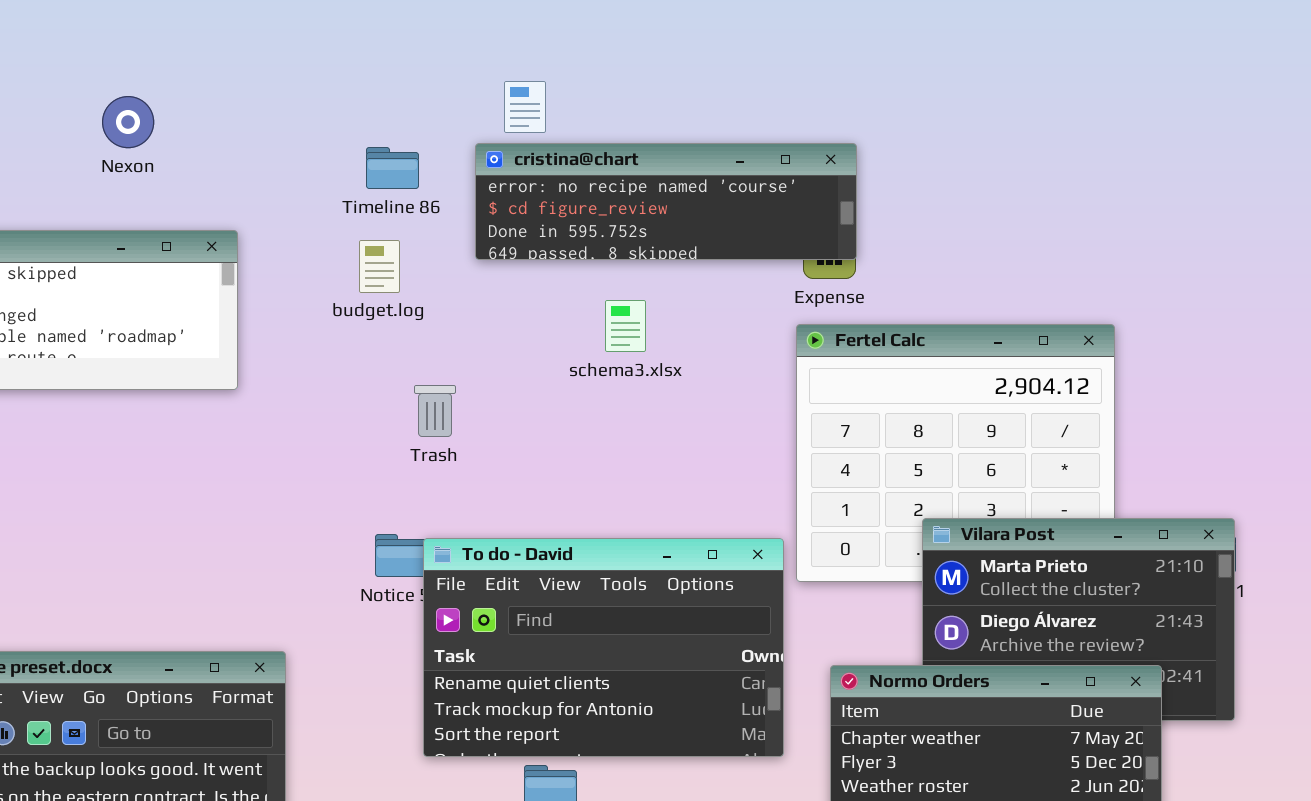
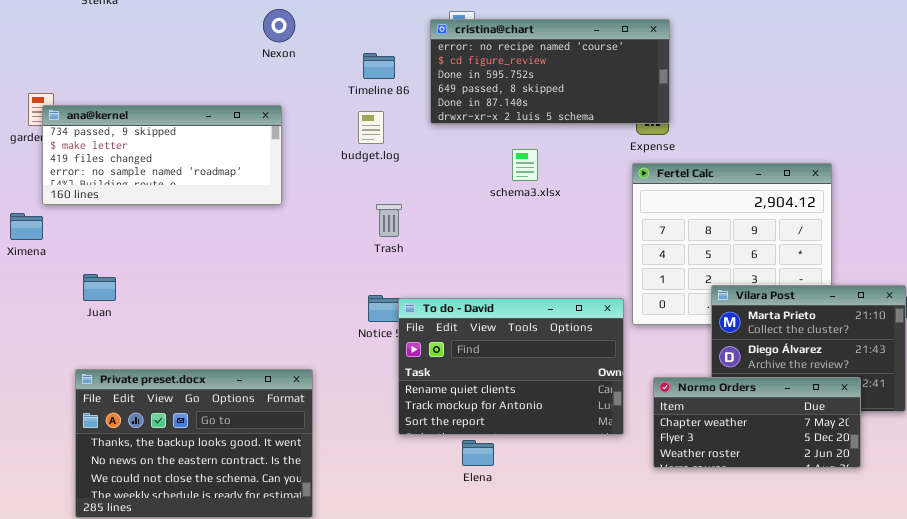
Nexon: [102,96,154,148] -> [263,9,295,42], moved
cristina@chart: [475,143,857,260] -> [430,19,670,124], resized
Trash: [414,385,456,437] -> [376,204,402,237], moved

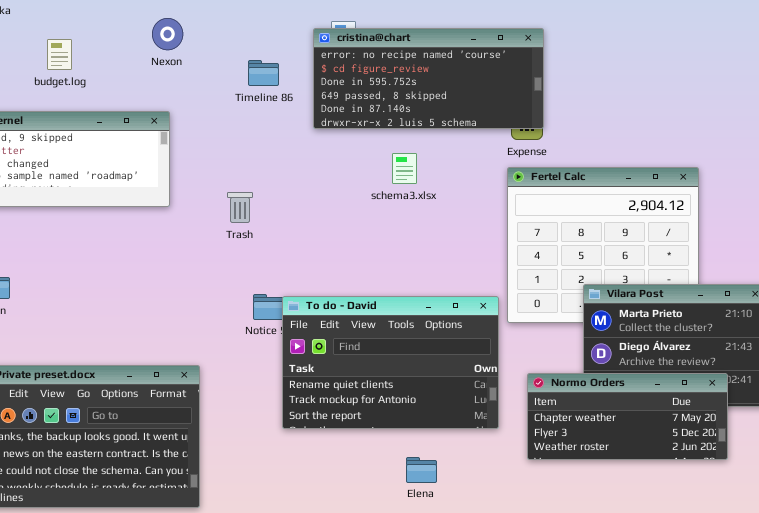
budget.log: [358,111,384,144] -> [47,39,72,70], moved
Trash: [376,204,402,237] -> [227,192,253,223], moved
Elena: [462,440,494,466] -> [406,457,437,483], moved

